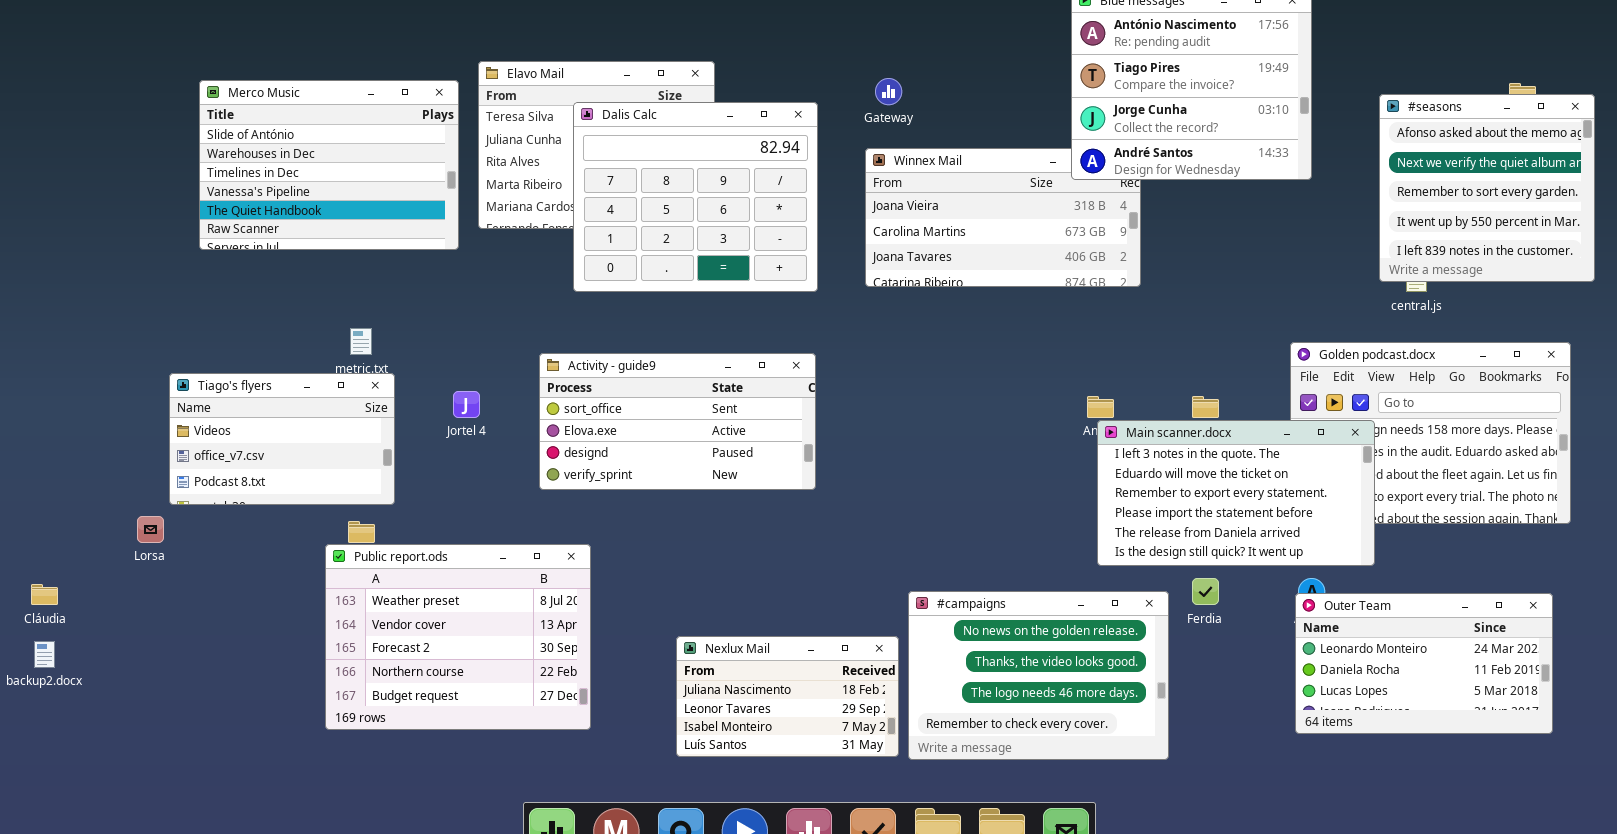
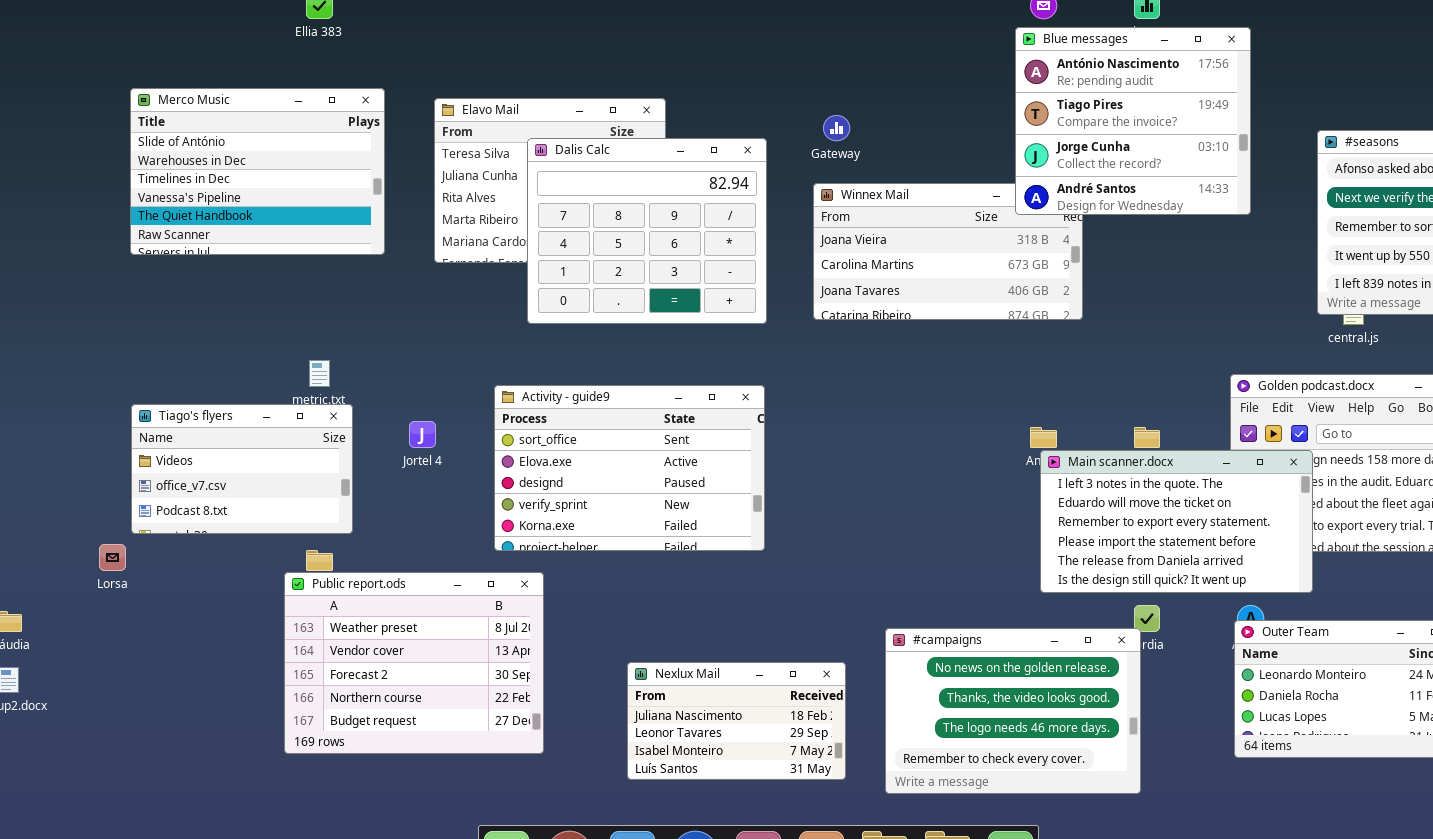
Merco Music: [199,80,459,250] -> [130,88,385,255], moved
Activity - guide9: [539,353,816,490] -> [494,385,765,551], resized
#campaigns: [908,591,1169,760] -> [885,628,1141,794], moved

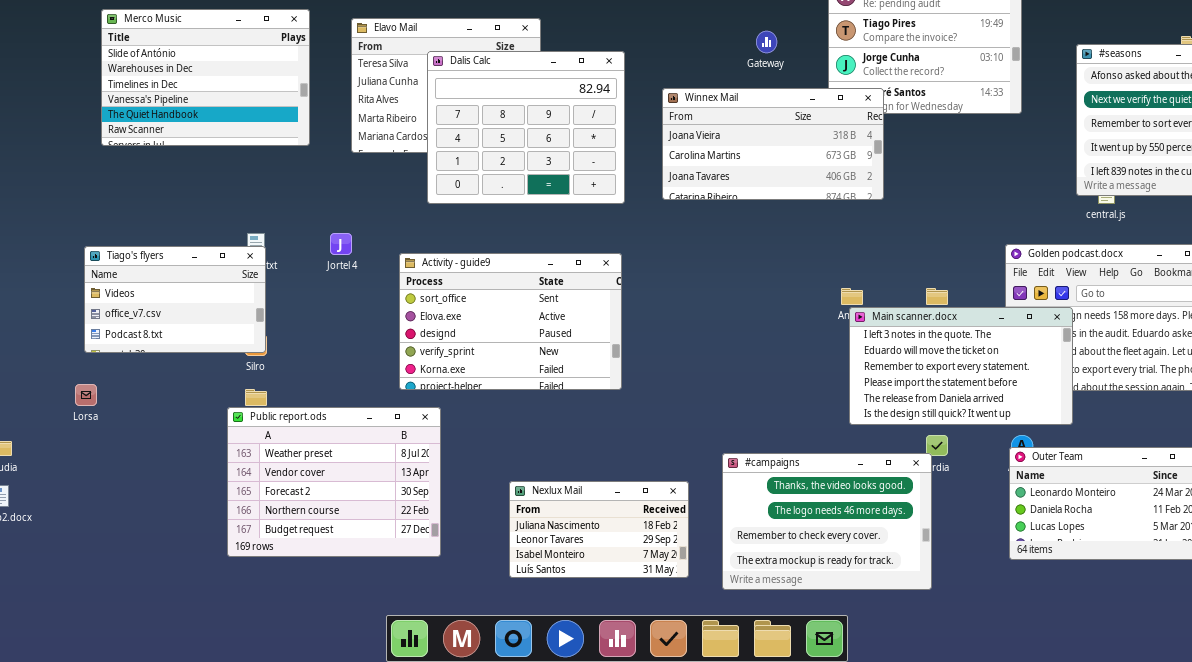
Gateway: [823,115,850,141] -> [756,31,777,53], moved
Winnex Mail: [813,183,1083,320] -> [662,88,884,200], raised
Tiago's flyers: [131,404,353,534] -> [84,246,266,353], moved
Jortel 4: [409,421,436,448] -> [330,233,352,255], moved
#campaigns: [885,628,1141,794] -> [722,453,932,590], scrolled down 1 row

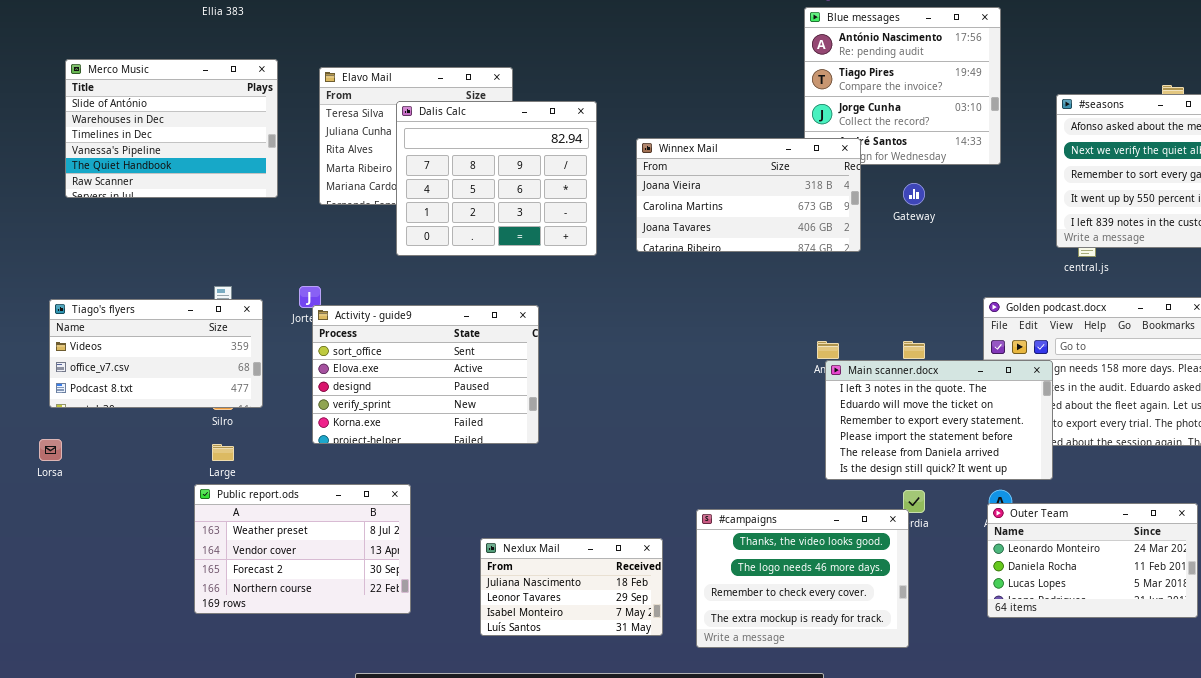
Gateway: [756,31,777,53] -> [903,183,925,205], moved
Tiago's flyers: [84,246,266,353] -> [49,299,263,408], resized
Activity - guide9: [399,253,622,390] -> [312,305,539,444], moved
Public report.ods: [227,407,441,557] -> [194,484,411,614], resized

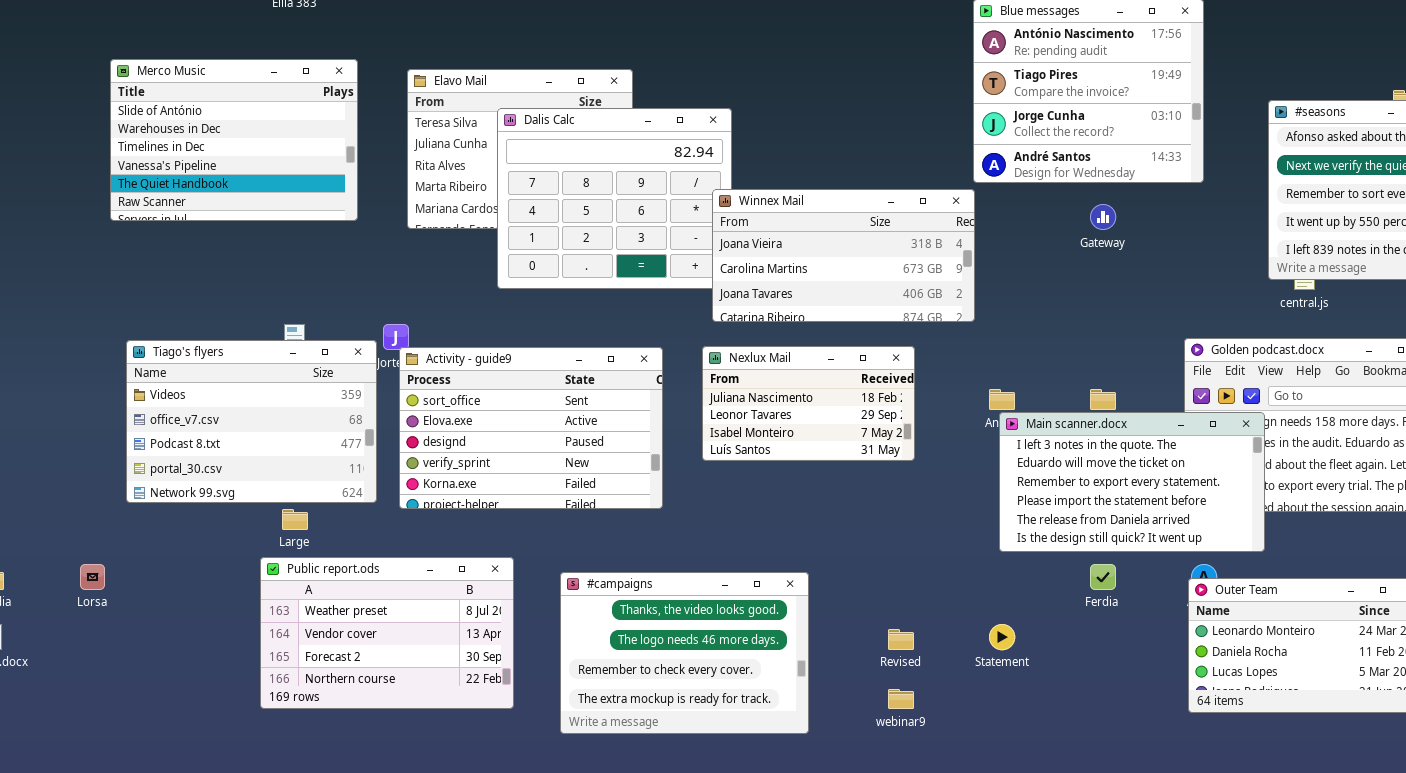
Winnex Mail: [636,138,861,252] -> [712,189,975,322], moved
Tiago's flyers: [49,299,263,408] -> [126,340,377,503], moved, resized
Lorsa: [39,439,62,461] -> [80,564,105,590], moved
#campaigns: [696,509,909,648] -> [560,572,809,734], moved
Nexlux Mail: [480,538,663,636] -> [702,346,915,461], moved

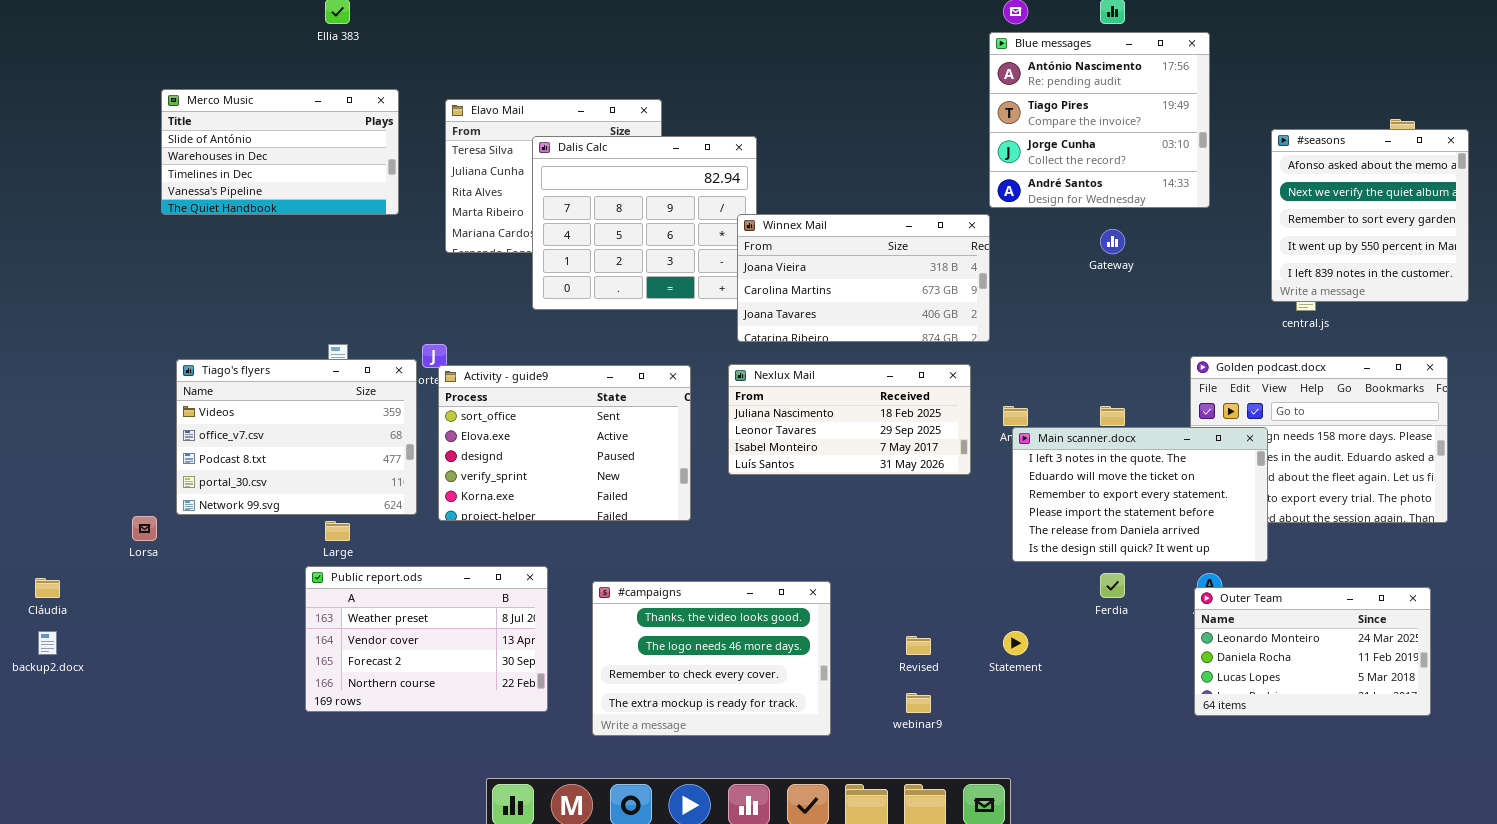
Merco Music: [110,59,358,221] -> [161,89,399,215], resized
Nexlux Mail: [702,346,915,461] -> [728,364,971,475], resized
Lorsa: [80,564,105,590] -> [132,516,157,541], moved

